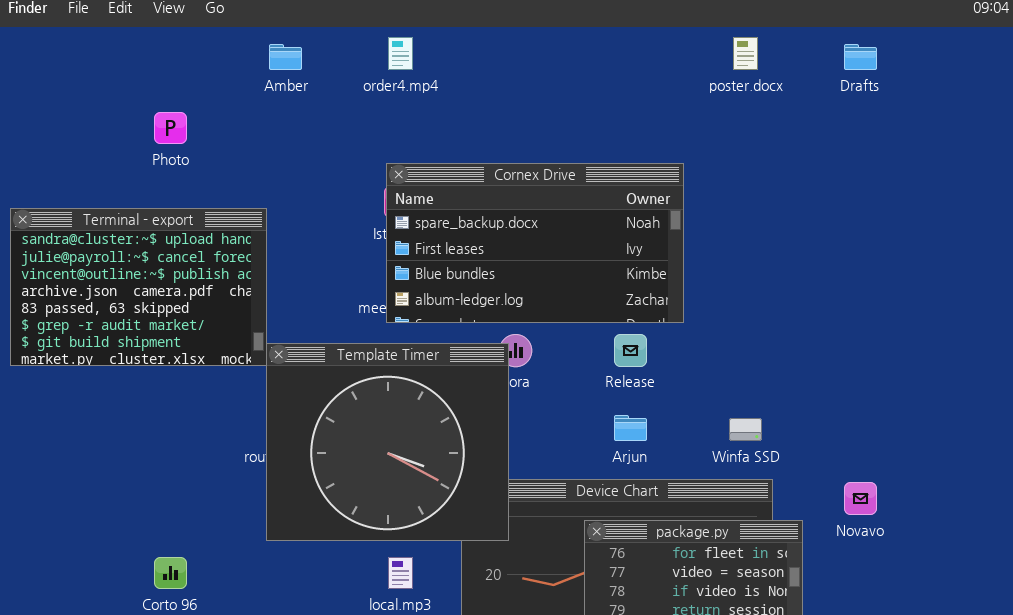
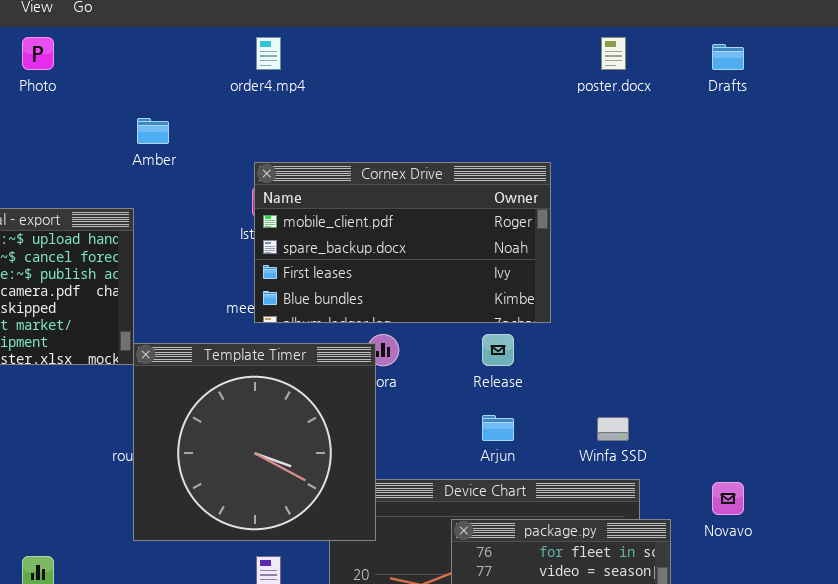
Amber: [269,44,302,70] -> [137,118,169,144], moved
Photo: [154,112,187,144] -> [22,37,54,70], moved
Cornex Drive: [386,163,684,323] -> [254,162,551,323], scrolled up 1 row

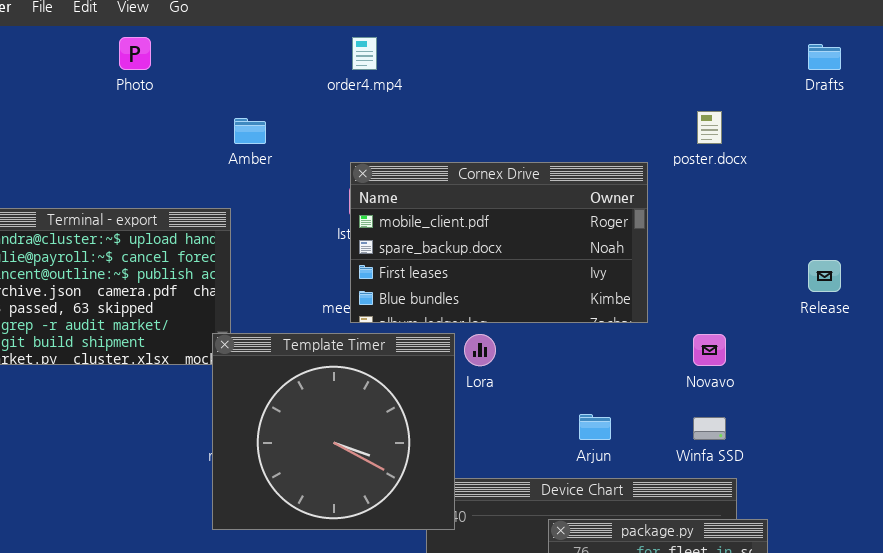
poster.docx: [601,37,626,70] -> [697,111,722,144], moved
Release: [482,334,514,366] -> [808,260,841,292], moved
Template Timer: [133,343,376,541] -> [212,333,455,530], moved
Novavo: [712,482,744,515] -> [693,334,726,366], moved

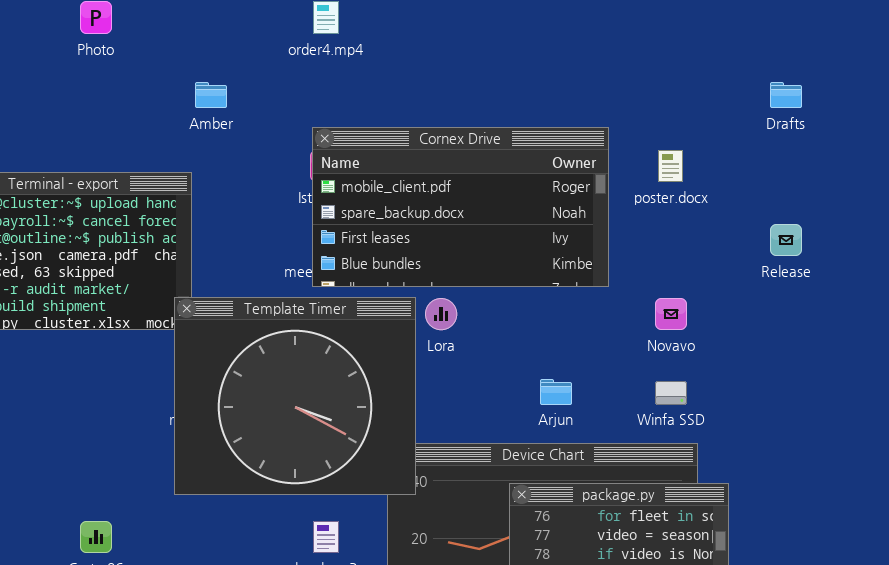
Drafts: [808,44,841,70] -> [770,82,802,108], moved
poster.docx: [697,111,722,144] -> [658,150,683,182], moved

